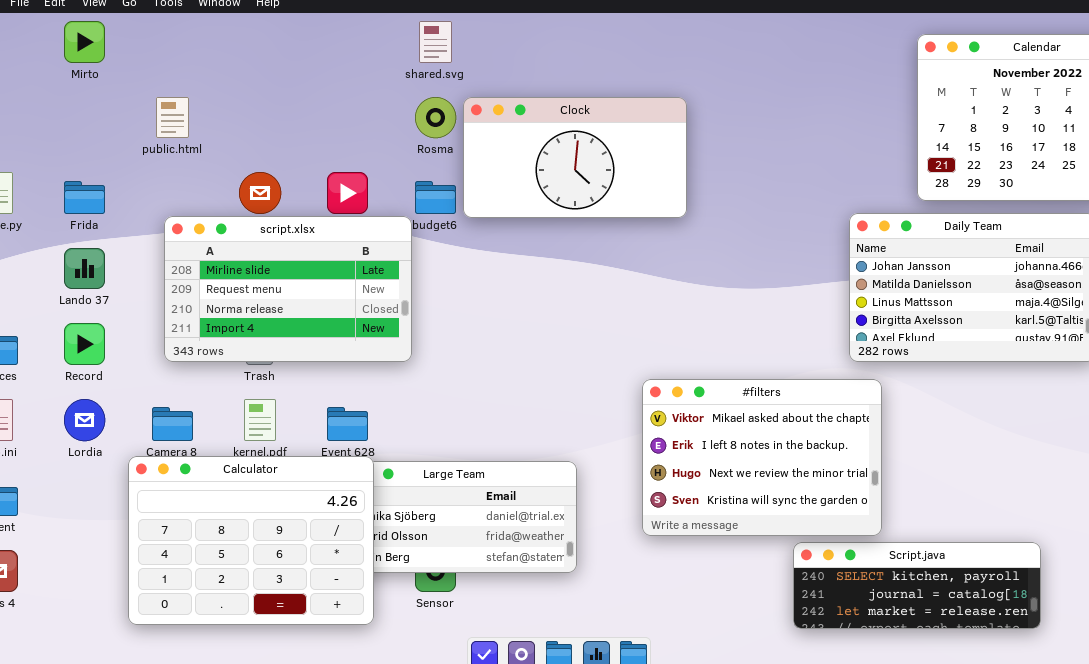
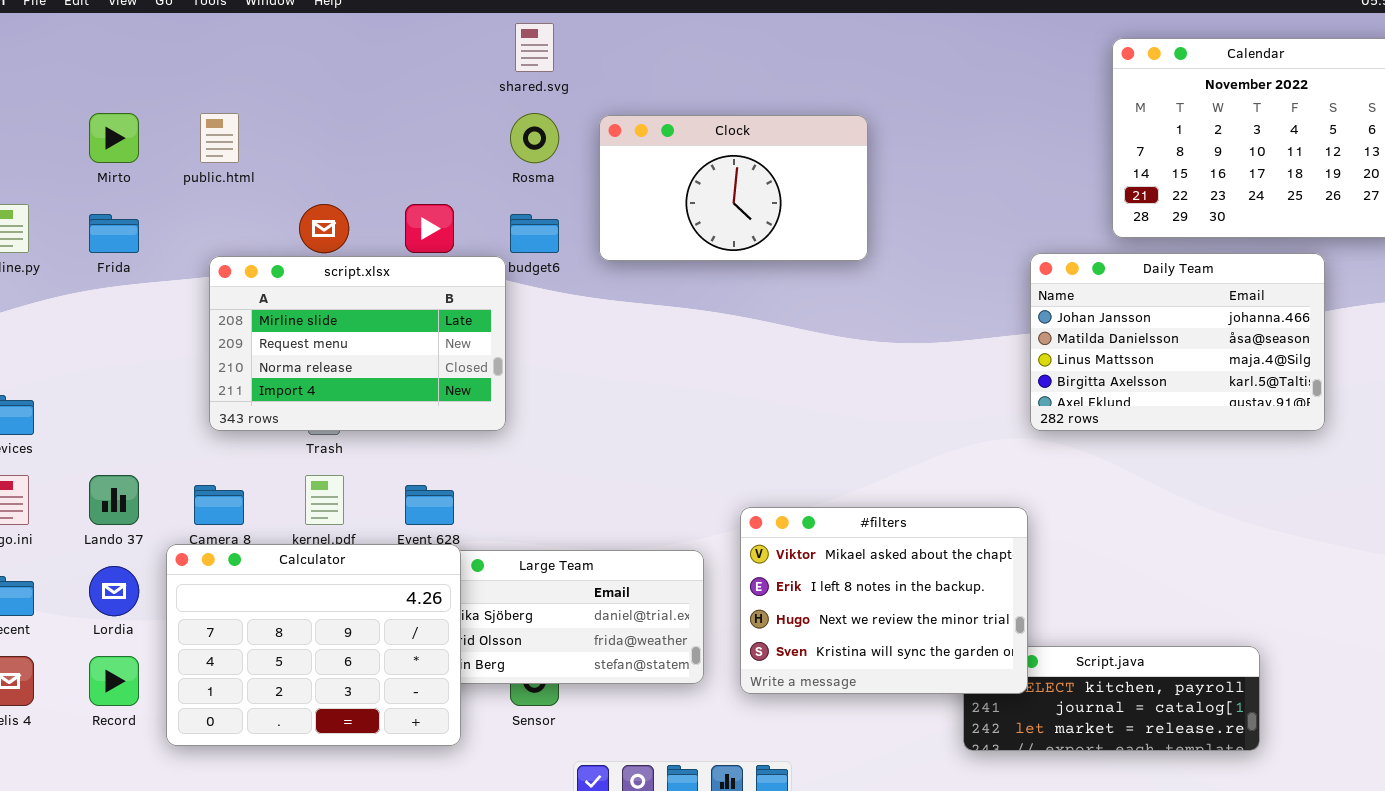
Mirto: [64,21,105,63] -> [89,113,139,163], moved
Clock: [463,97,687,218] -> [599,115,868,261], moved
Lando 37: [64,248,105,289] -> [89,475,139,525], moved
Record: [64,323,105,365] -> [89,656,139,706], moved
#filters: [642,379,882,536] -> [740,507,1028,694], moved
Lordia: [64,399,105,441] -> [89,566,139,616], moved

